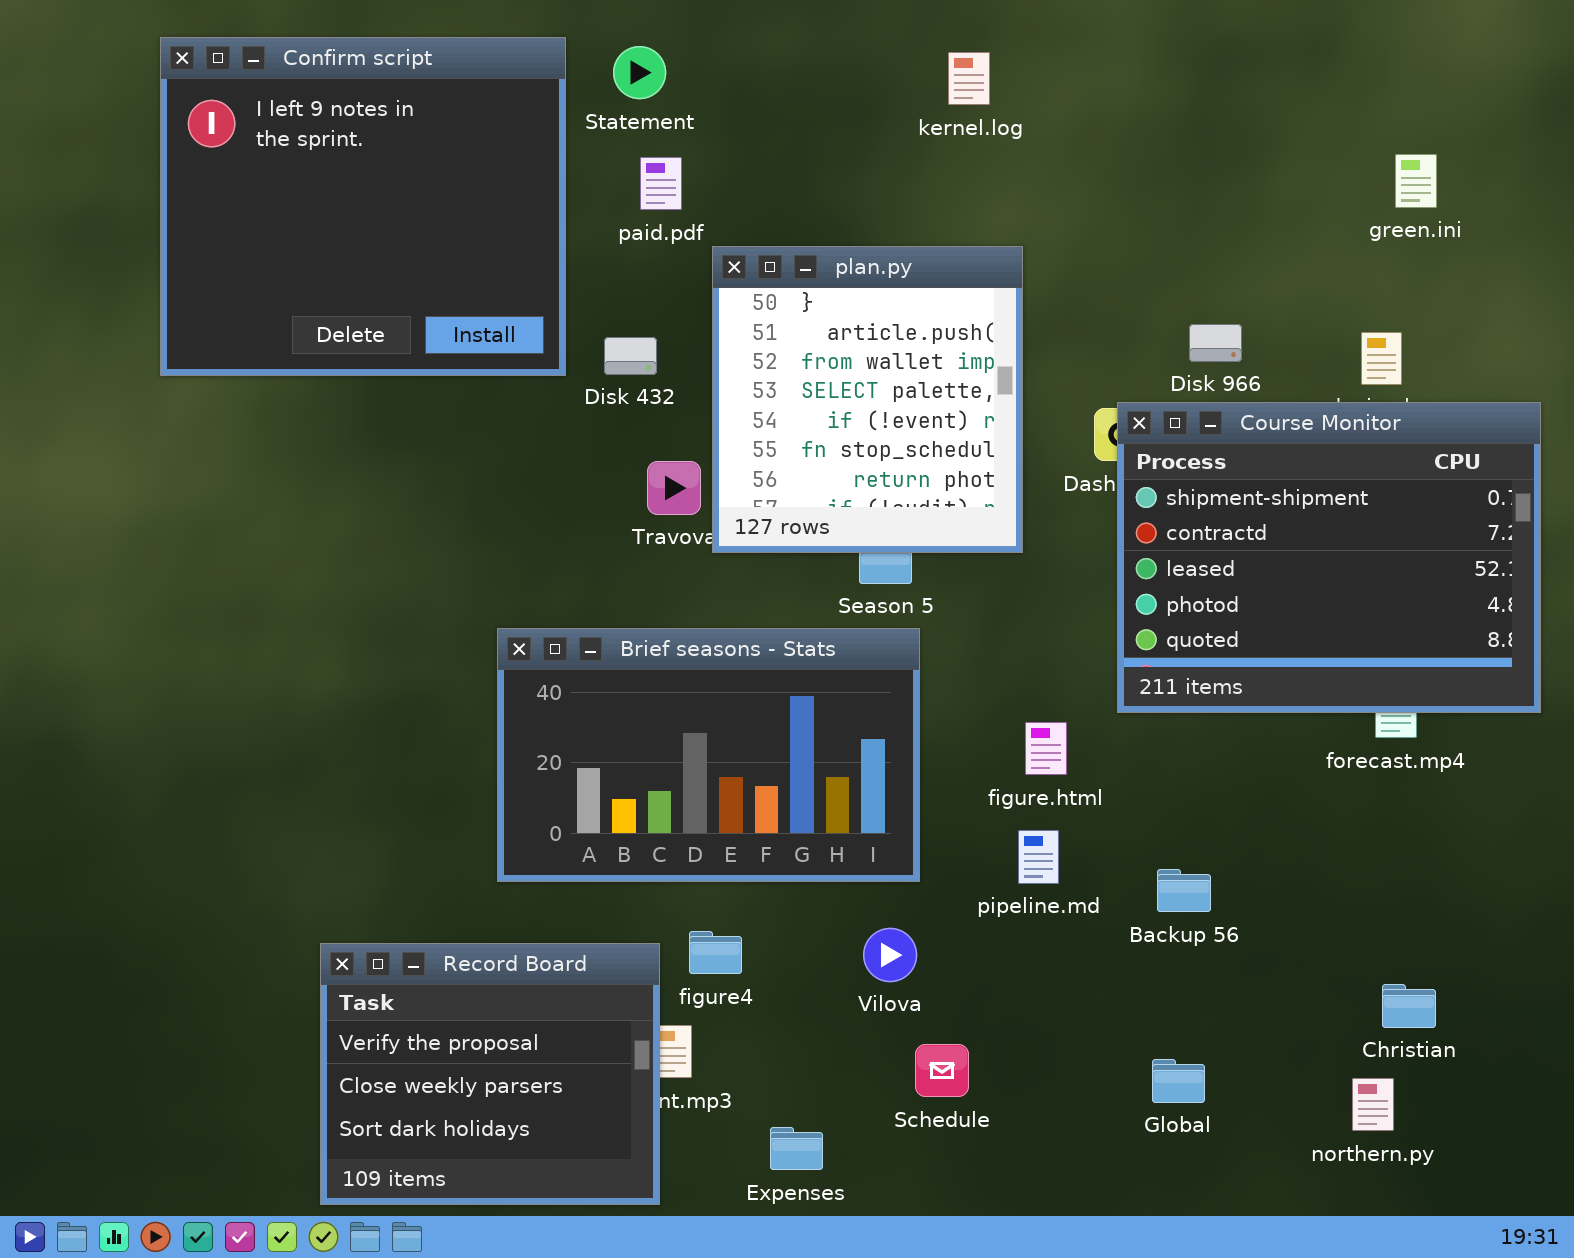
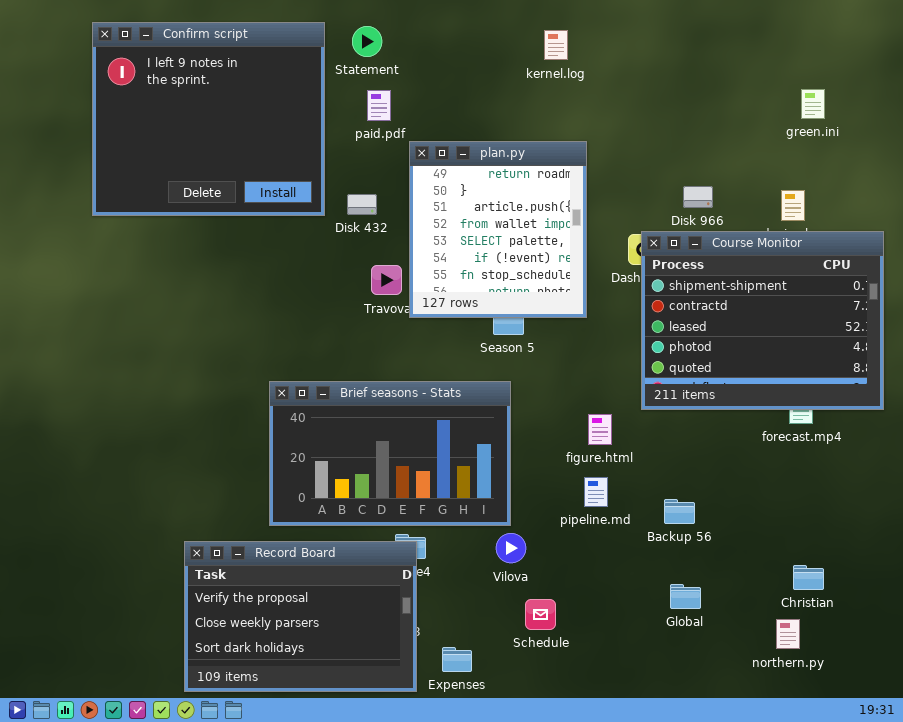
plan.py: [712,246,1023,553] -> [409,141,587,318], scrolled up 1 row
Brief seasons - Stats: [497,628,920,882] -> [269,381,511,526], moved
Record Board: [320,943,660,1205] -> [184,541,417,692], resized
Global: [1152,1059,1205,1103] -> [670,584,701,609], moved

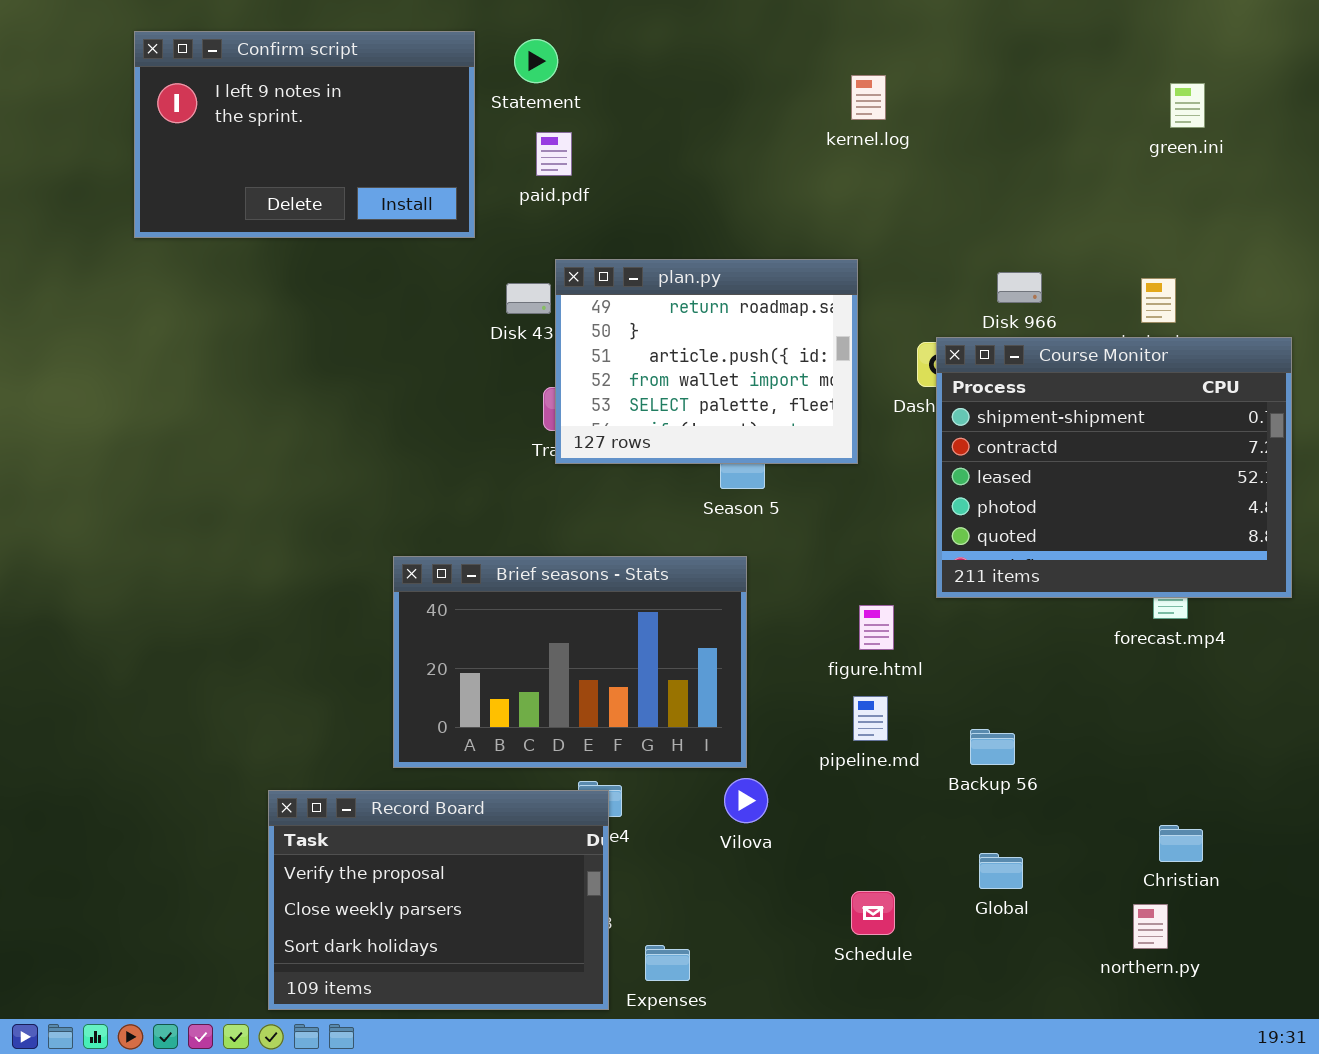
Confirm script: [92,22,325,216] -> [134,31,475,238], resized
kernel.log: [544,30,568,60] -> [851,75,886,120], moved
green.ini: [801,89,825,119] -> [1170,83,1205,128], moved
plan.py: [409,141,587,318] -> [555,259,858,464], resized
Schedule: [525,599,556,630] -> [851,891,895,935], moved

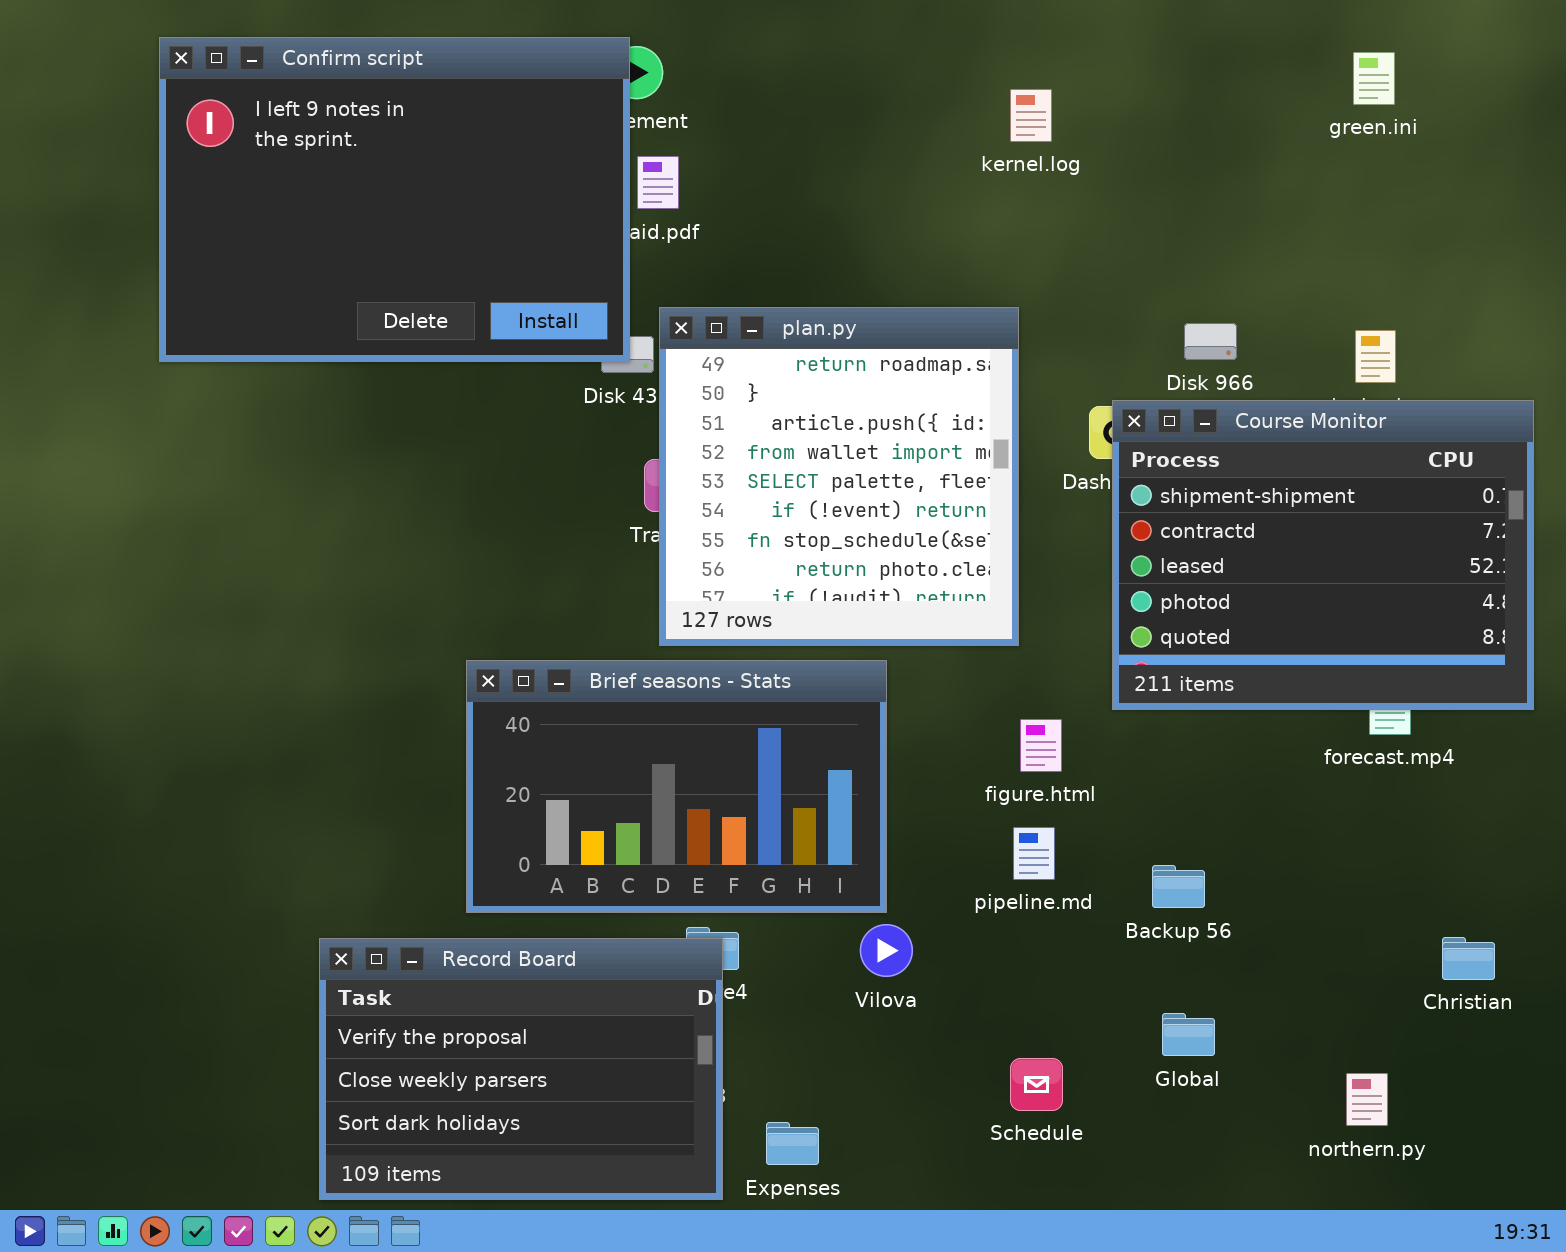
Confirm script: [134,31,475,238] -> [159,37,630,362], resized
green.ini: [1170,83,1205,128] -> [1353,52,1395,105], moved
plan.py: [555,259,858,464] -> [659,307,1019,646], resized
Christian: [1159,825,1203,862] -> [1442,937,1495,980], moved

